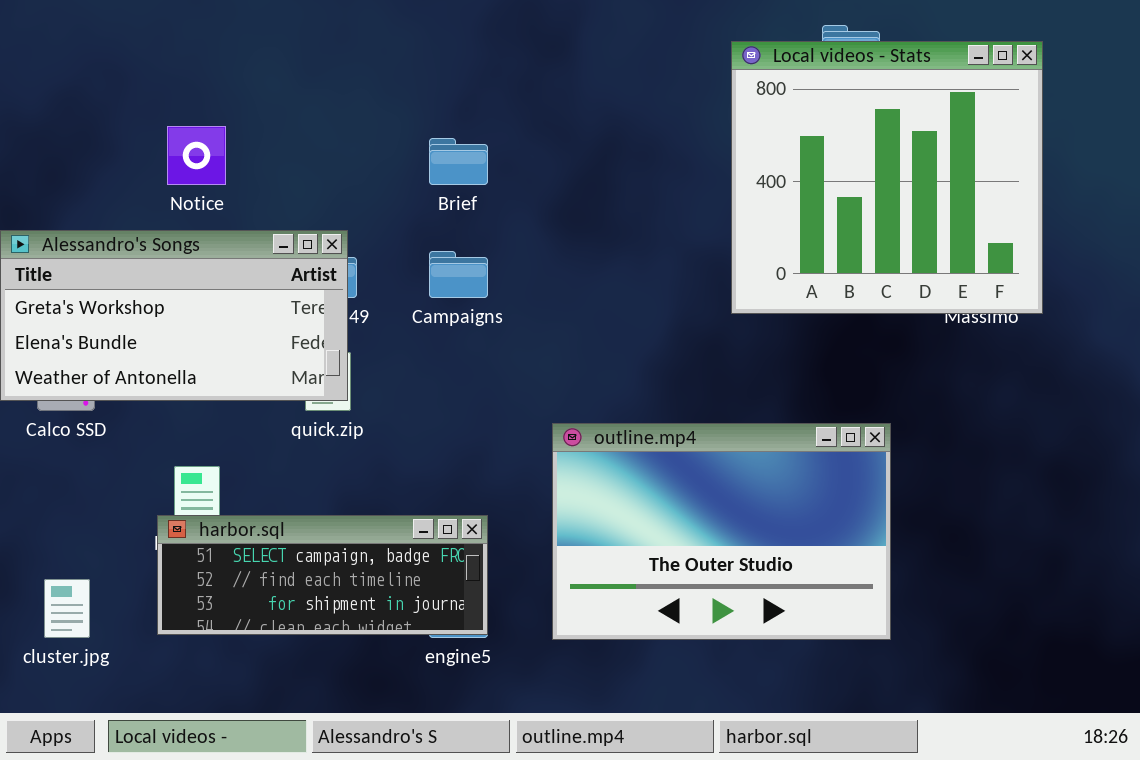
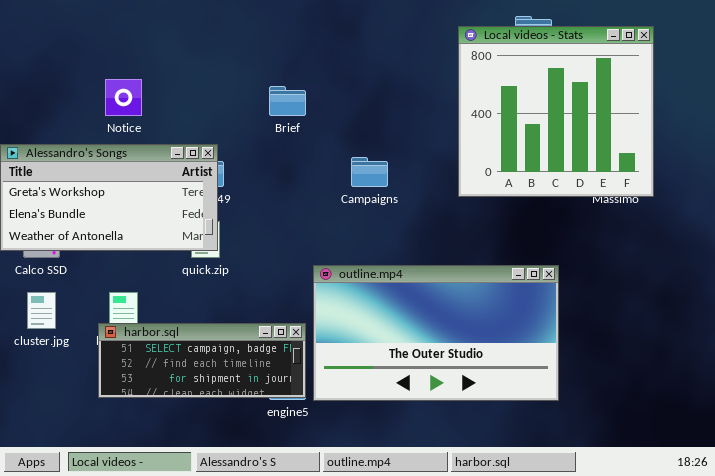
Campaigns: [429,251,488,298] -> [351,157,388,187], moved
outline.mp4: [552,423,891,640] -> [313,265,559,401], resized
cluster.jpg: [44,579,90,638] -> [27,292,56,329], moved

